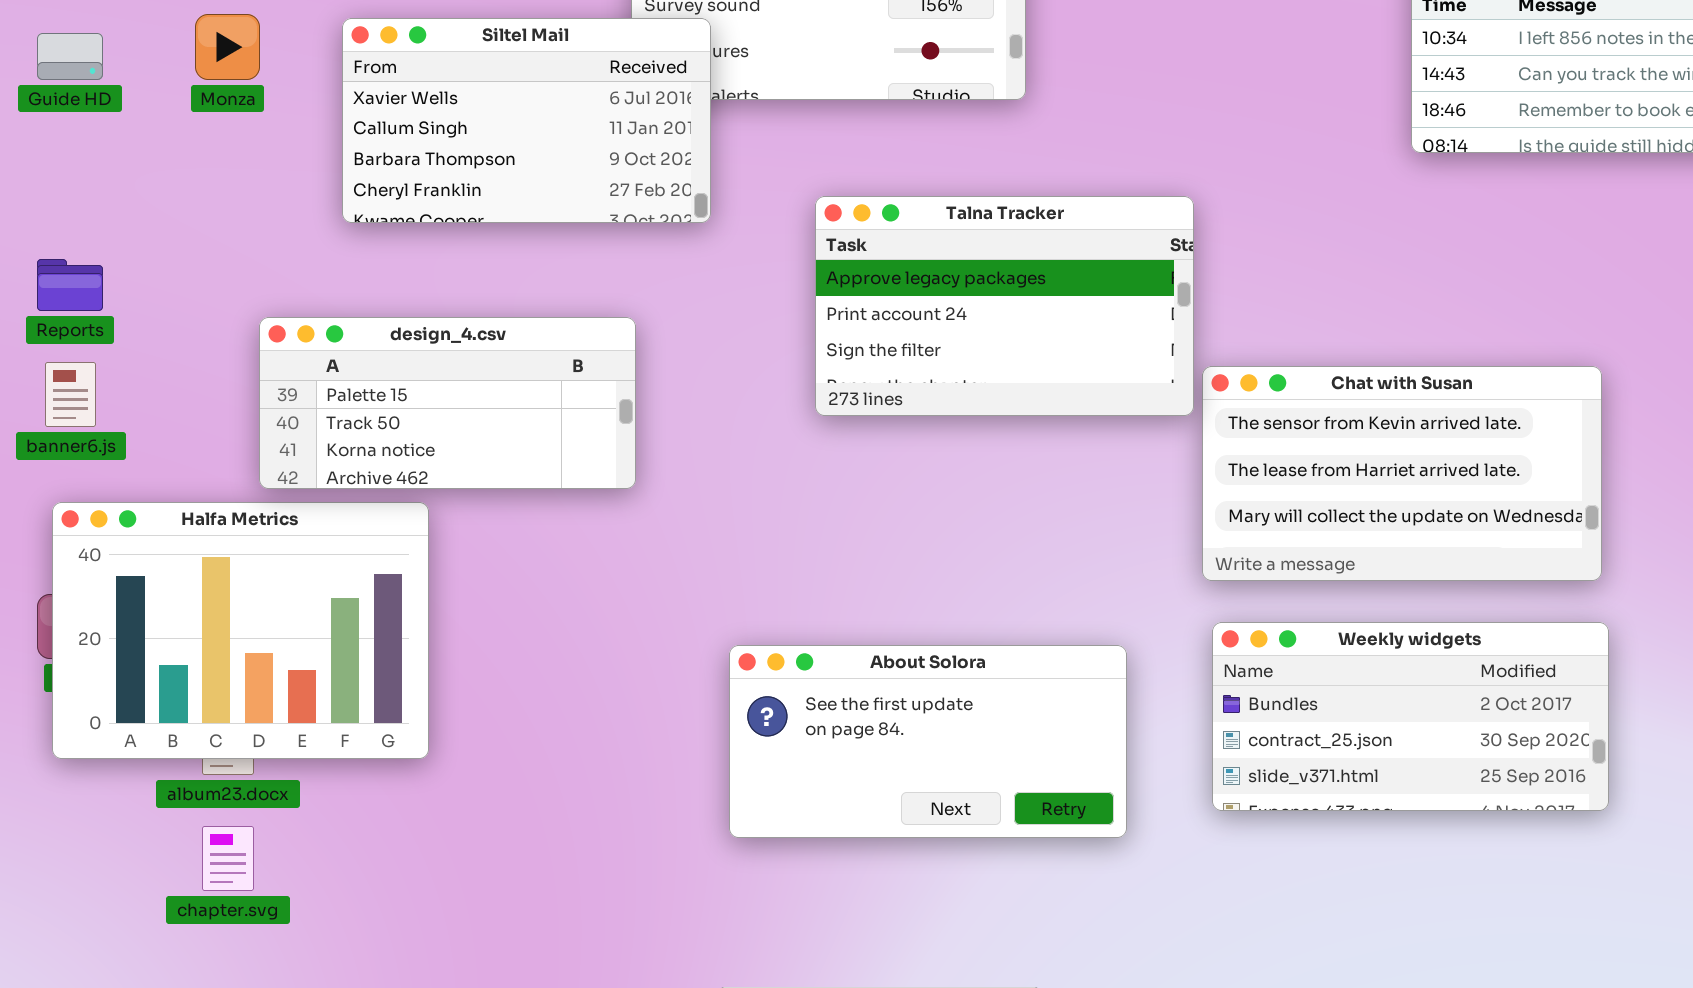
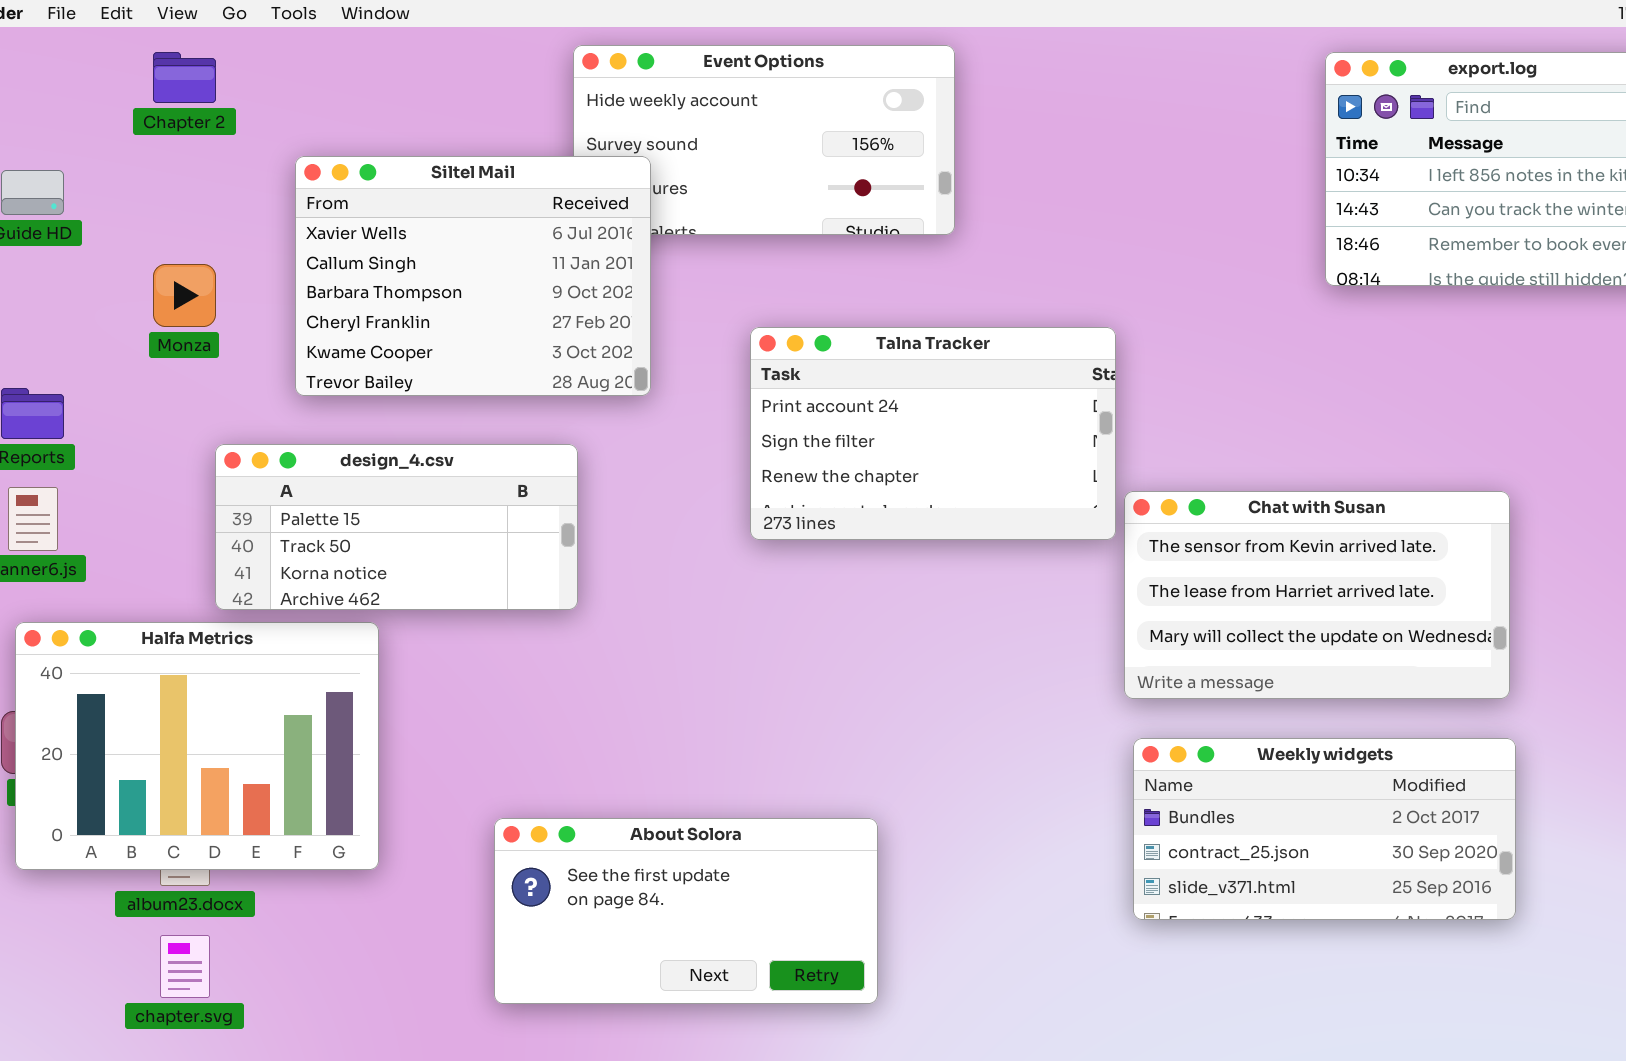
Monza: [195,14,260,80] -> [153,264,216,327], moved
Siltel Mail: [342,18,711,223] -> [295,156,651,396], resized
Talna Tracker: [815,196,1194,416] -> [750,327,1116,540], scrolled down 1 row
About Solora: [729,645,1127,838] -> [494,818,878,1004], moved

